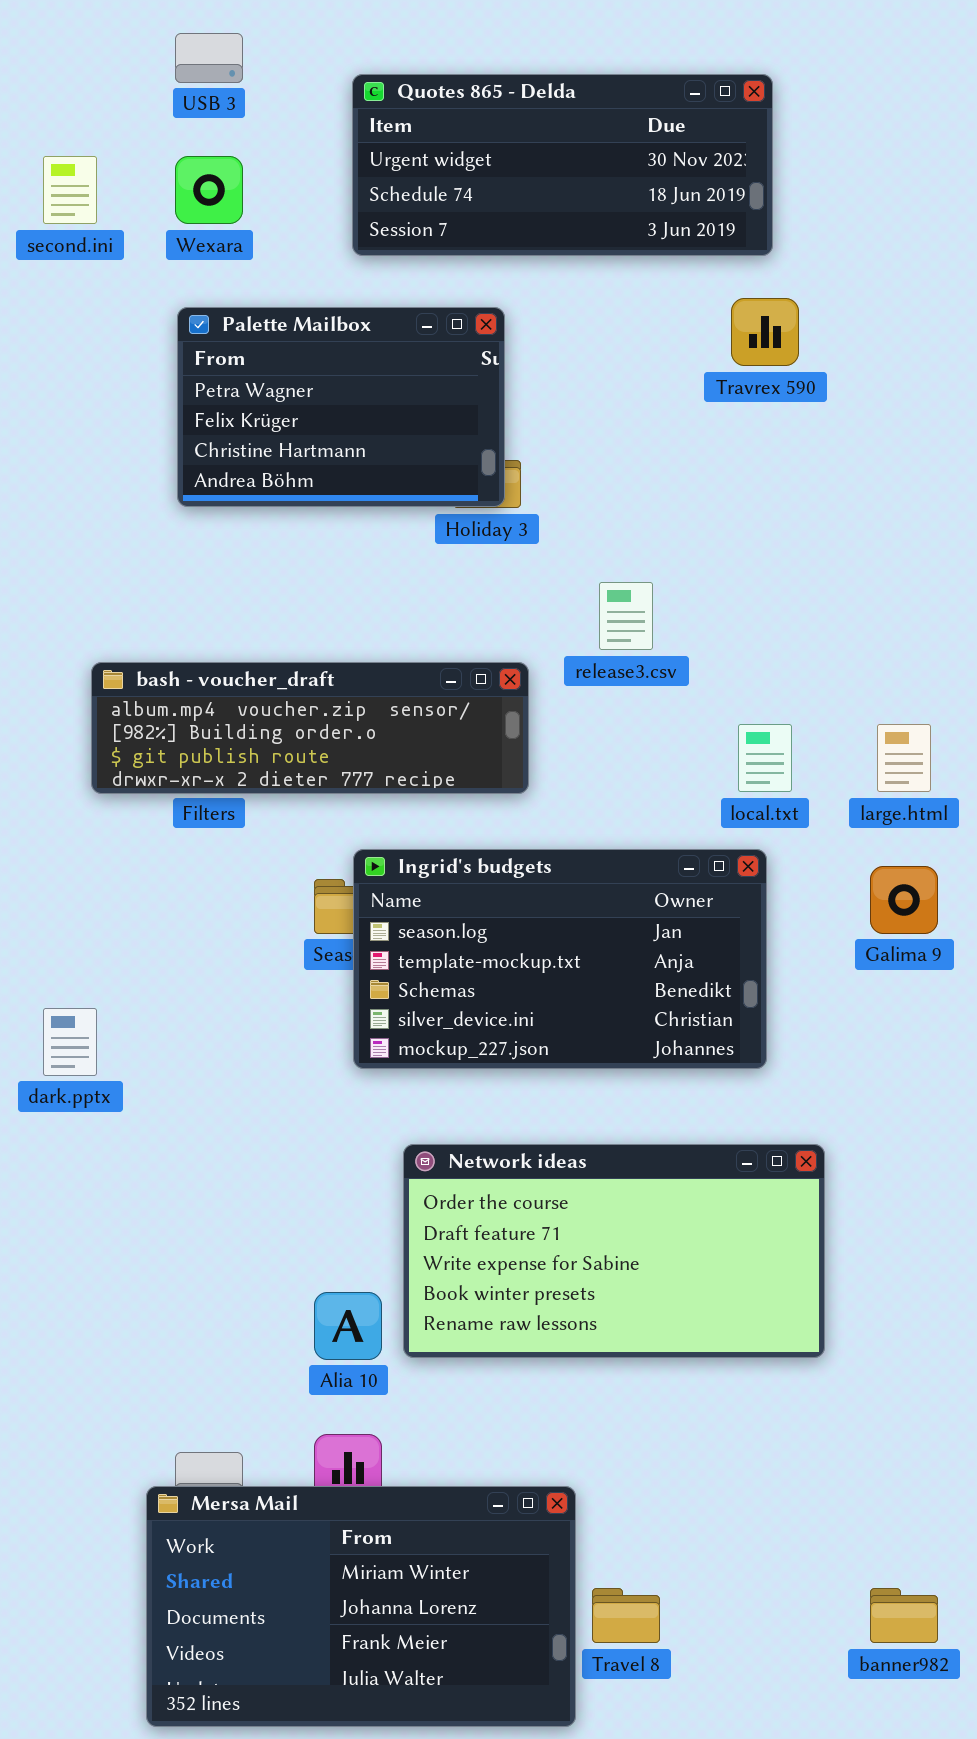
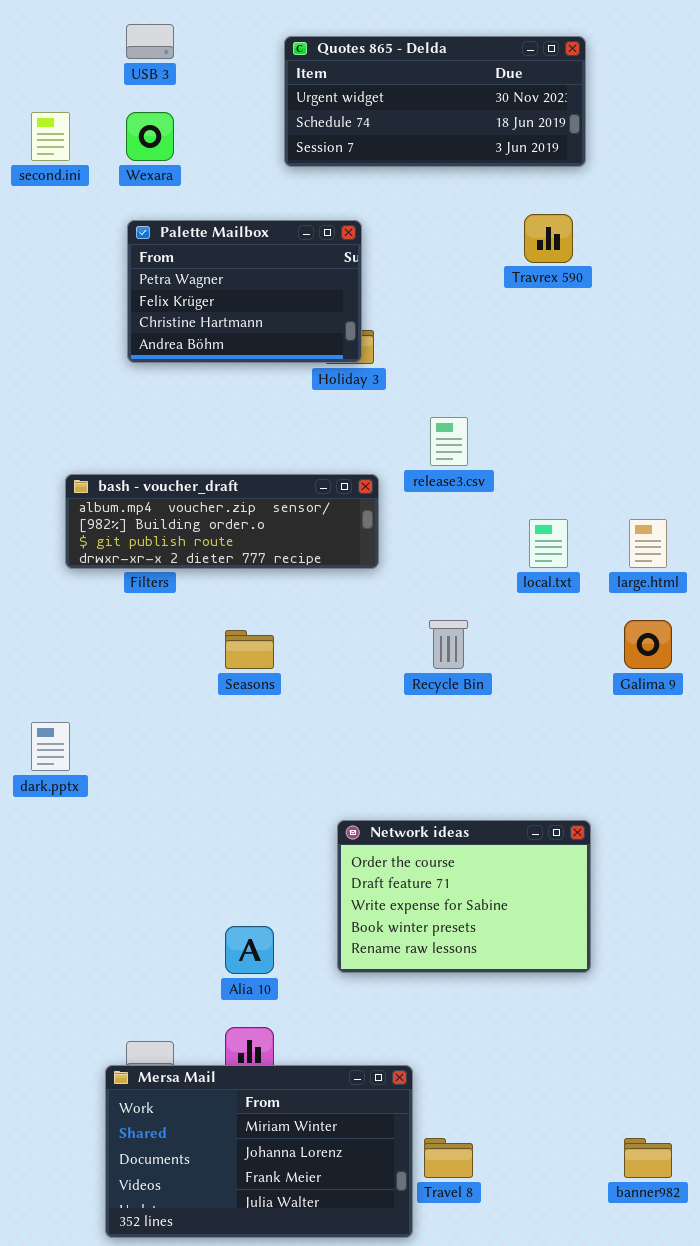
Quotes 865 - Delda: [352,74,773,256] -> [284,36,586,167], moved
Ingrid's budgets: [353,849,767,1069] -> none, closed
Network ideas: [403,1144,825,1358] -> [337,820,591,973], resized

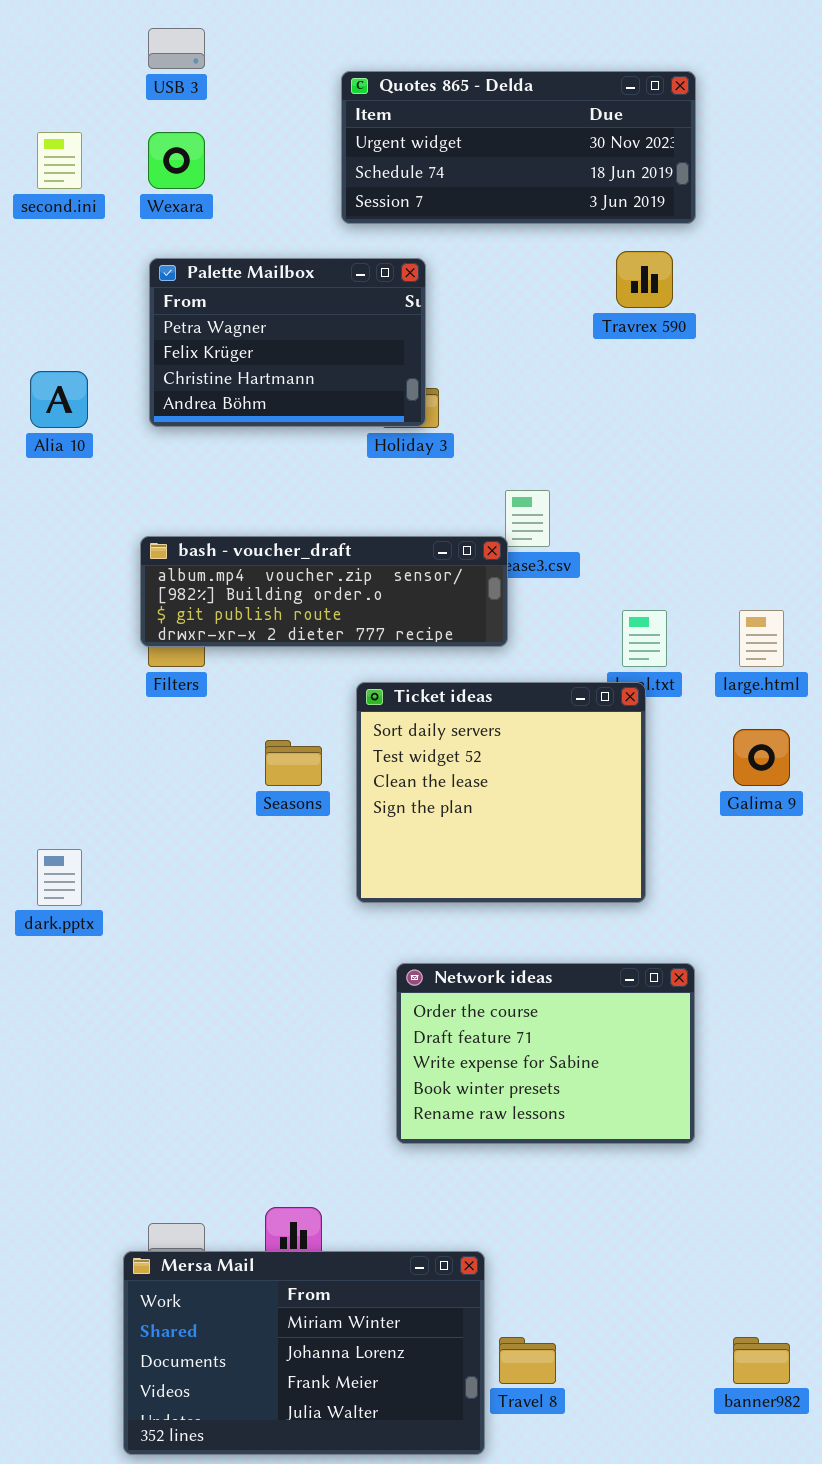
Quotes 865 - Delda: [284,36,586,167] -> [341,71,696,224], moved
bash - voucher_draft: [65,474,379,569] -> [140,536,508,647], moved
Ticket ideas: none -> [356,682,646,903], opened
Alia 10: [225,926,274,974] -> [30,371,88,428], moved

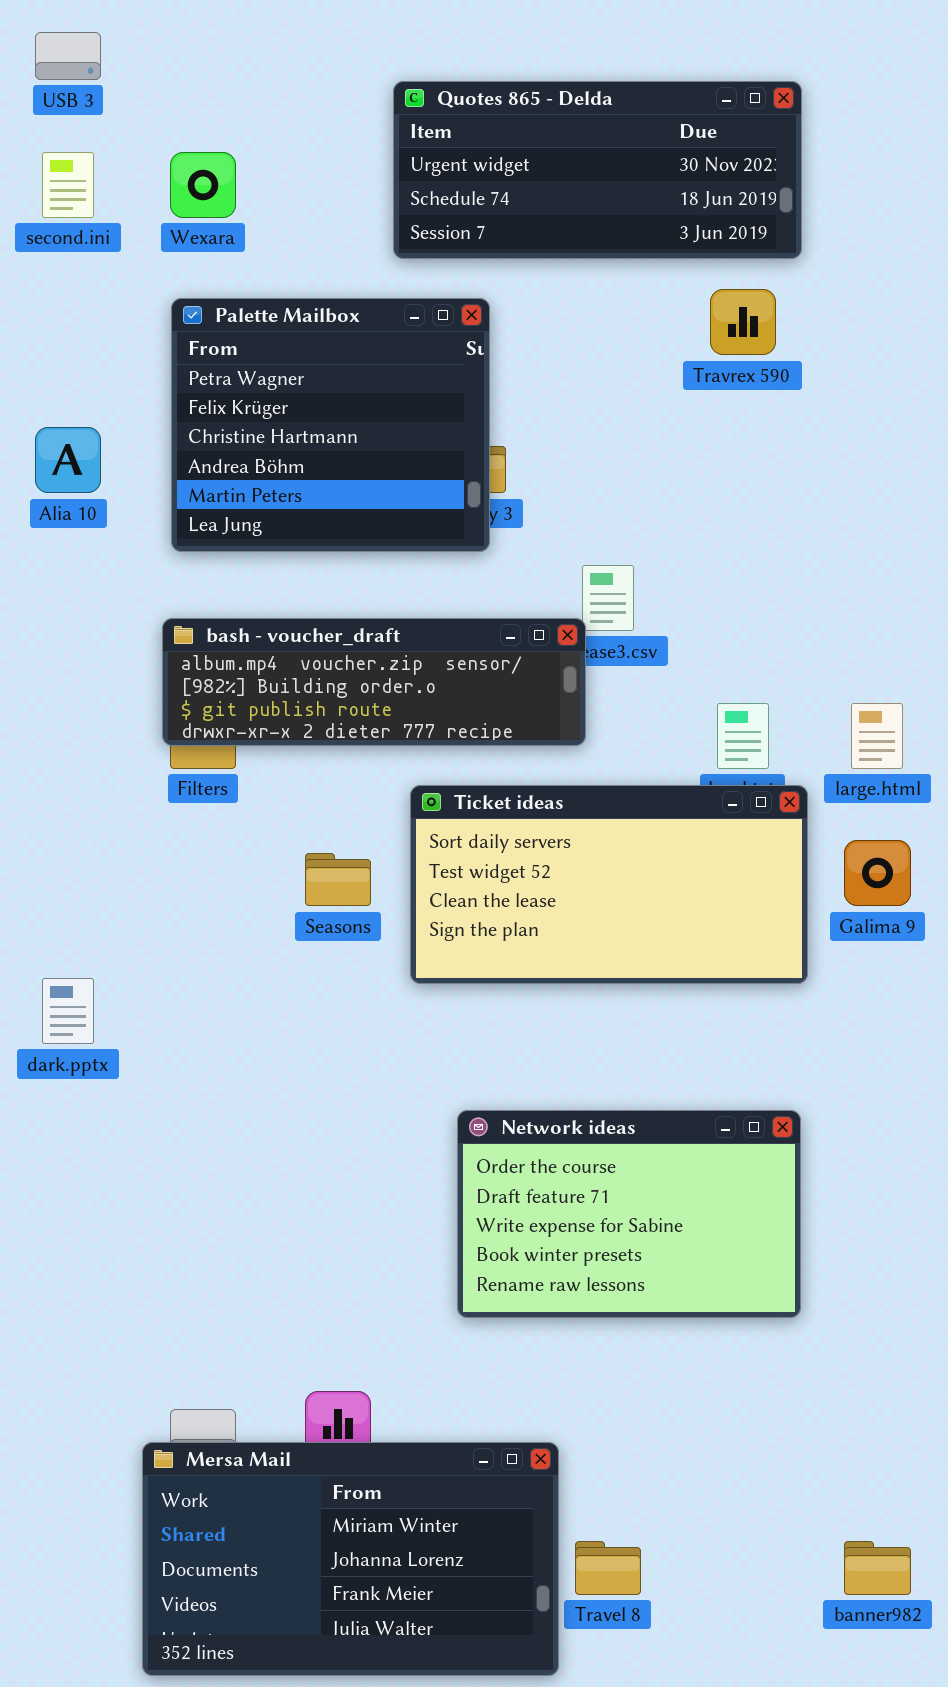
USB 3: [148,28,205,69] -> [35,32,101,80], moved
Palette Mailbox: [149,258,426,427] -> [171,298,490,552], resized
Ticket ideas: [356,682,646,903] -> [410,785,808,984], resized

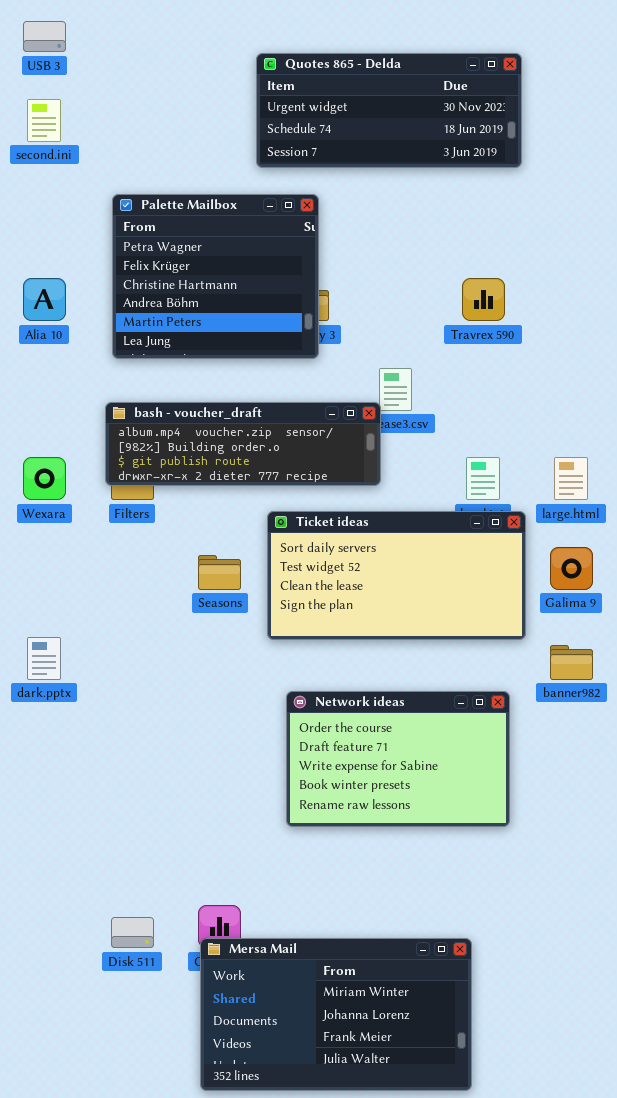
Wexara: [170,152,236,218] -> [23,457,66,500], moved
Travrex 590: [710,289,776,355] -> [462,278,505,321], moved
Network ideas: [457,1110,801,1318] -> [286,691,510,827], moved
Mersa Mail: [142,1442,559,1676] -> [200,938,472,1091], moved
banner982: [844,1541,911,1595] -> [550,645,593,680], moved

